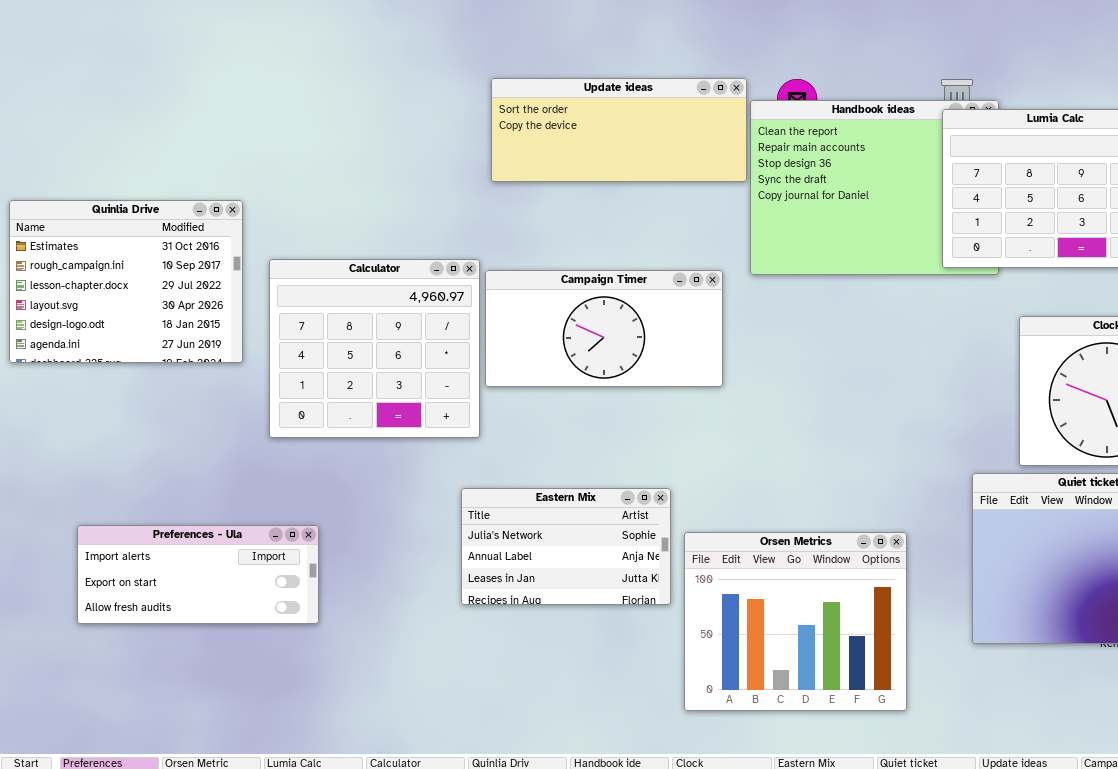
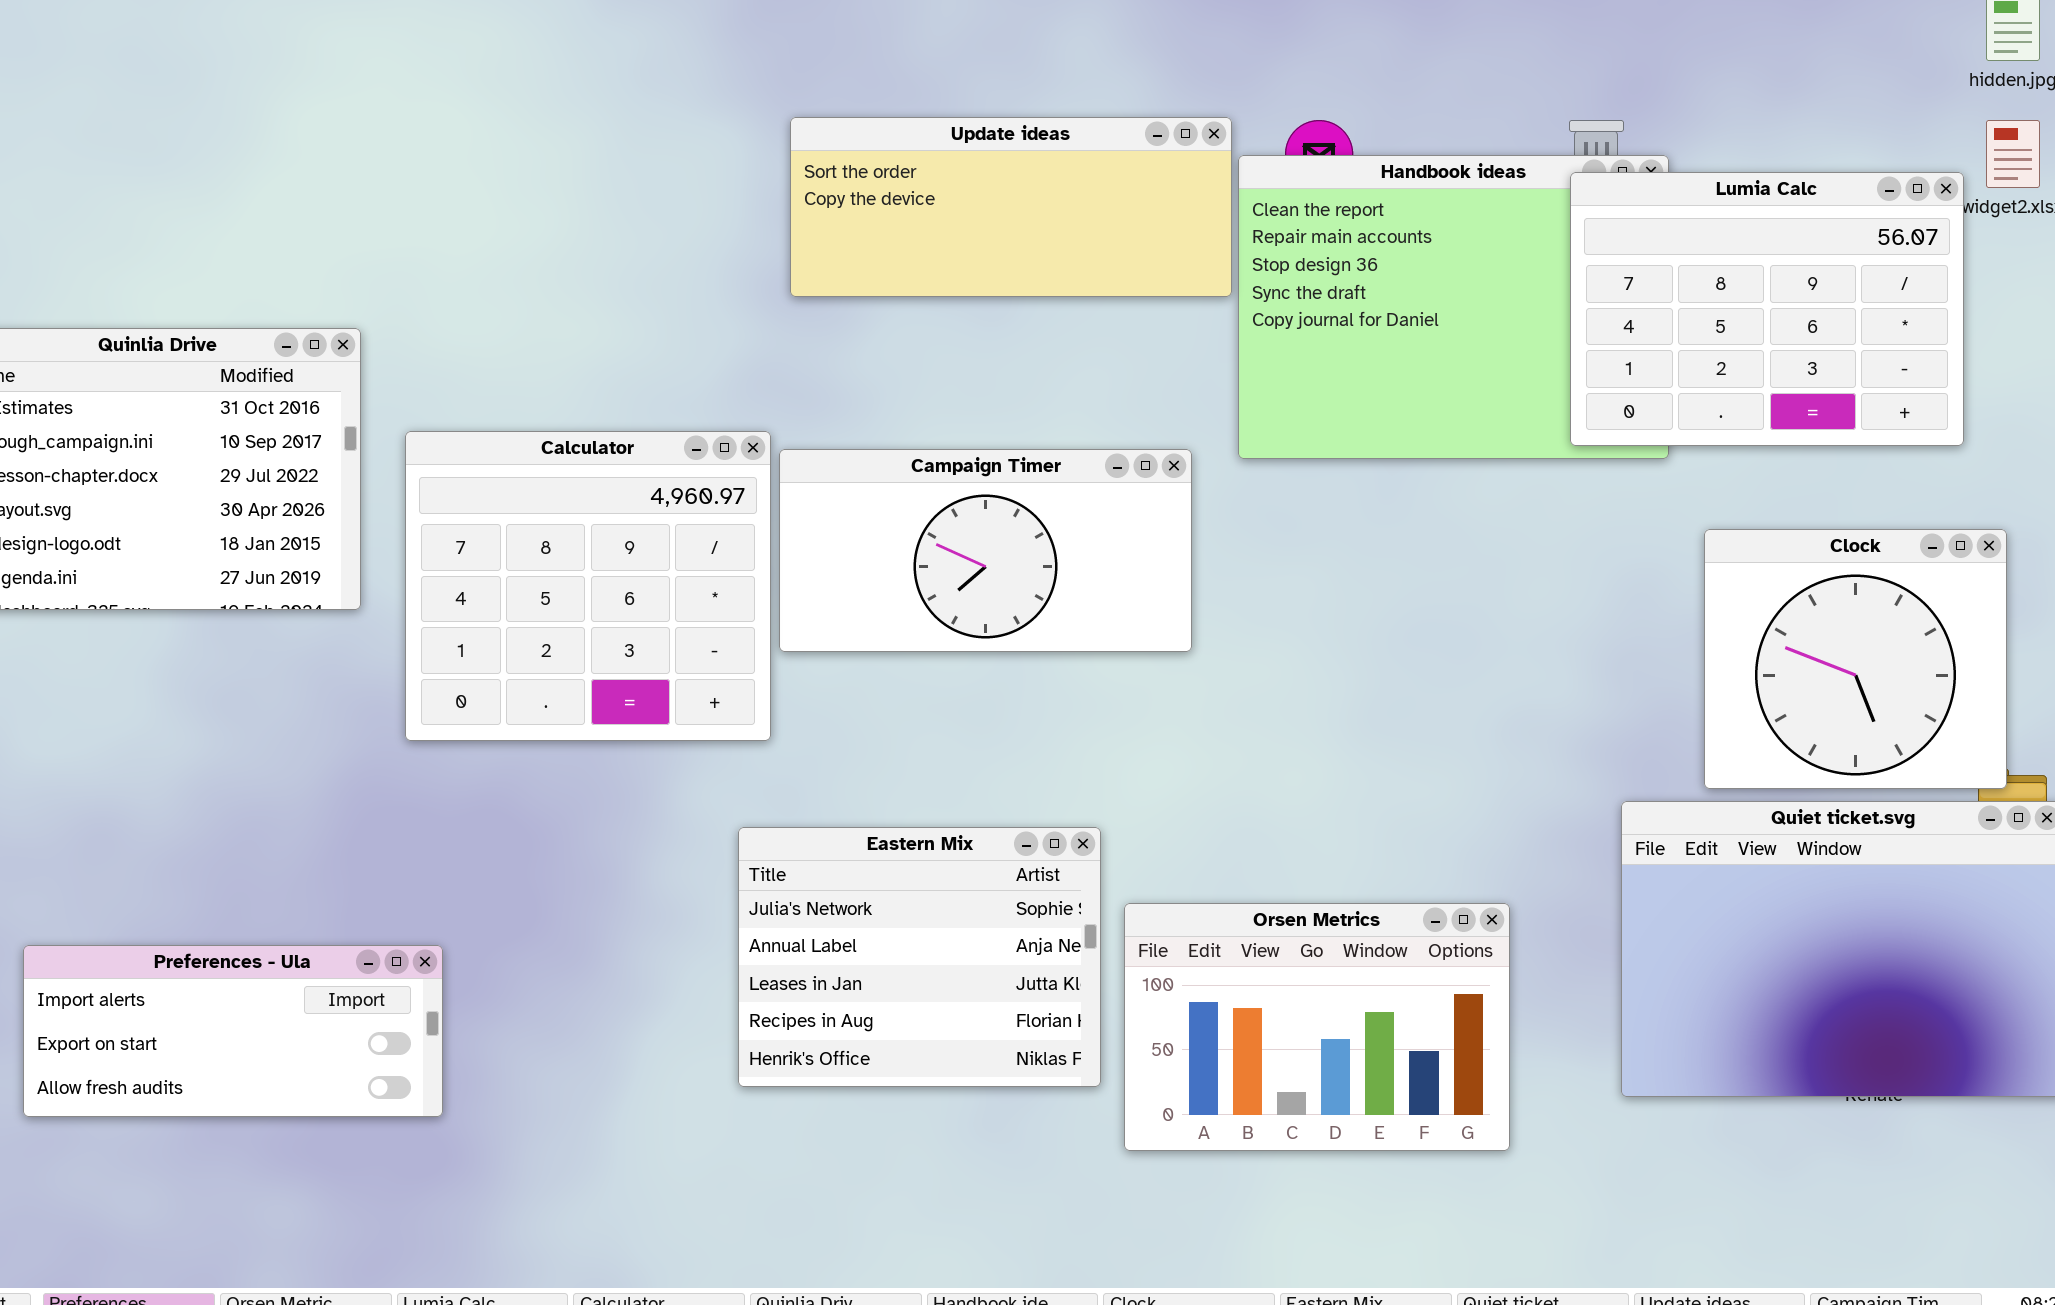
Eastern Mix: [461,488,671,605] -> [738,827,1101,1087], resized
Preferences - Ula: [77,525,319,624] -> [23,945,443,1117], moved
Orsen Metrics: [684,532,907,711] -> [1124,903,1510,1151], resized

